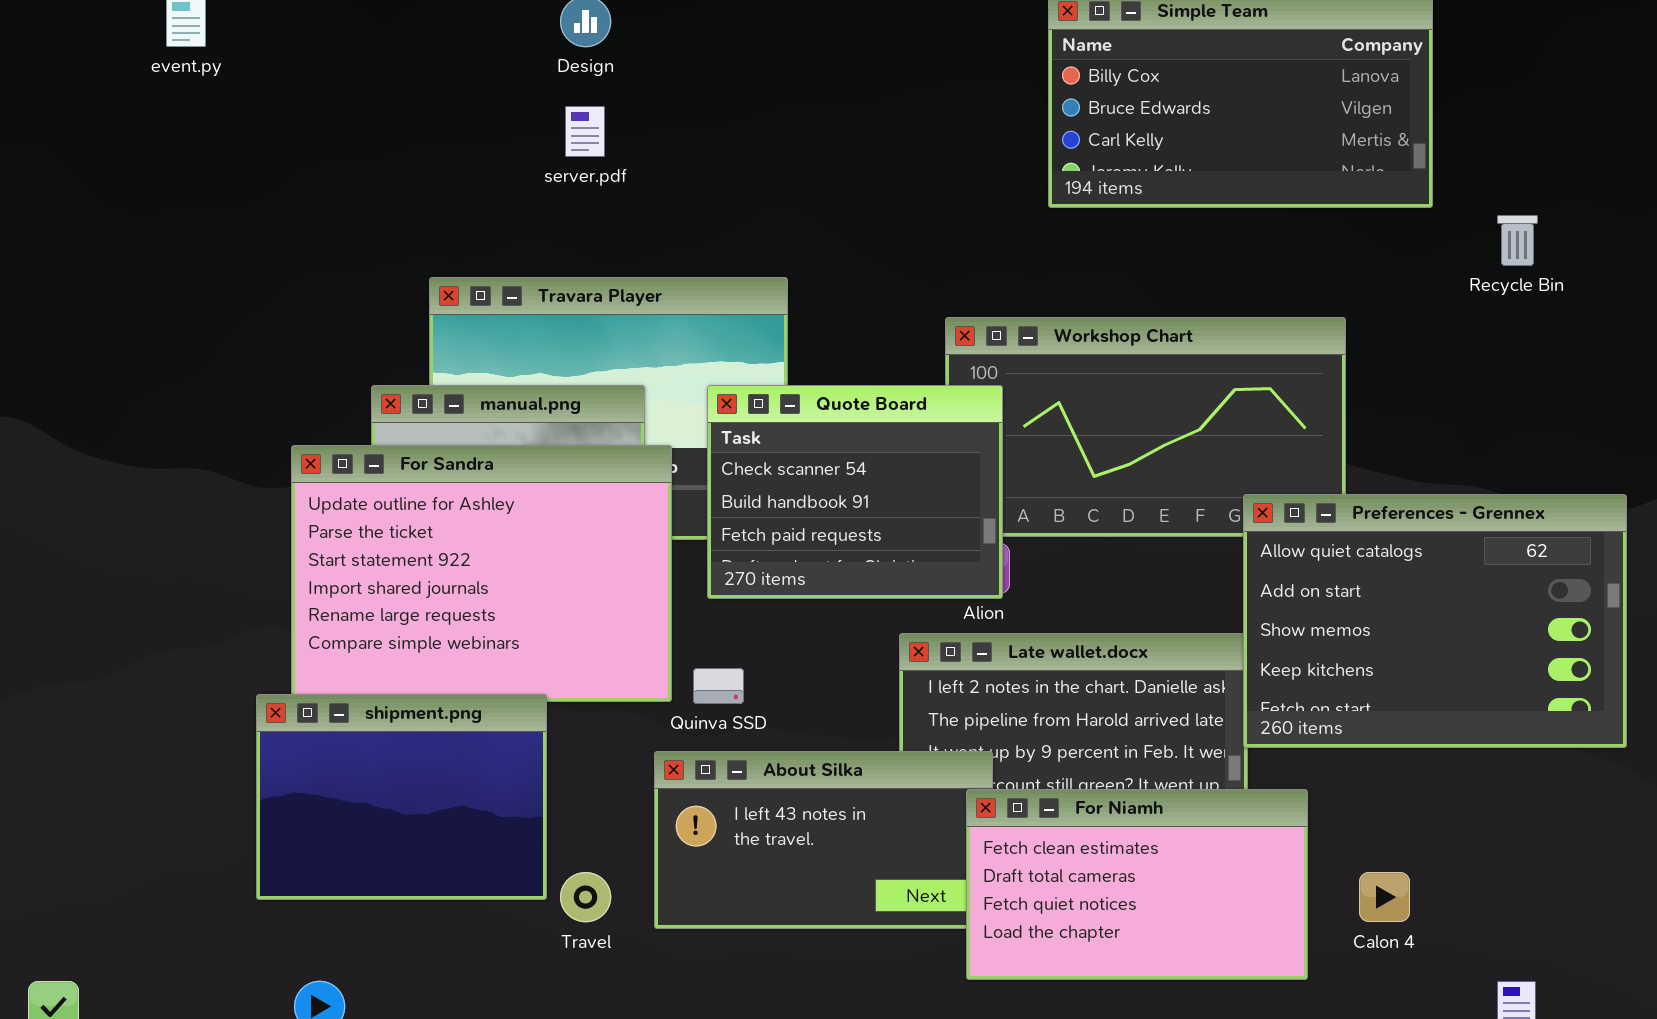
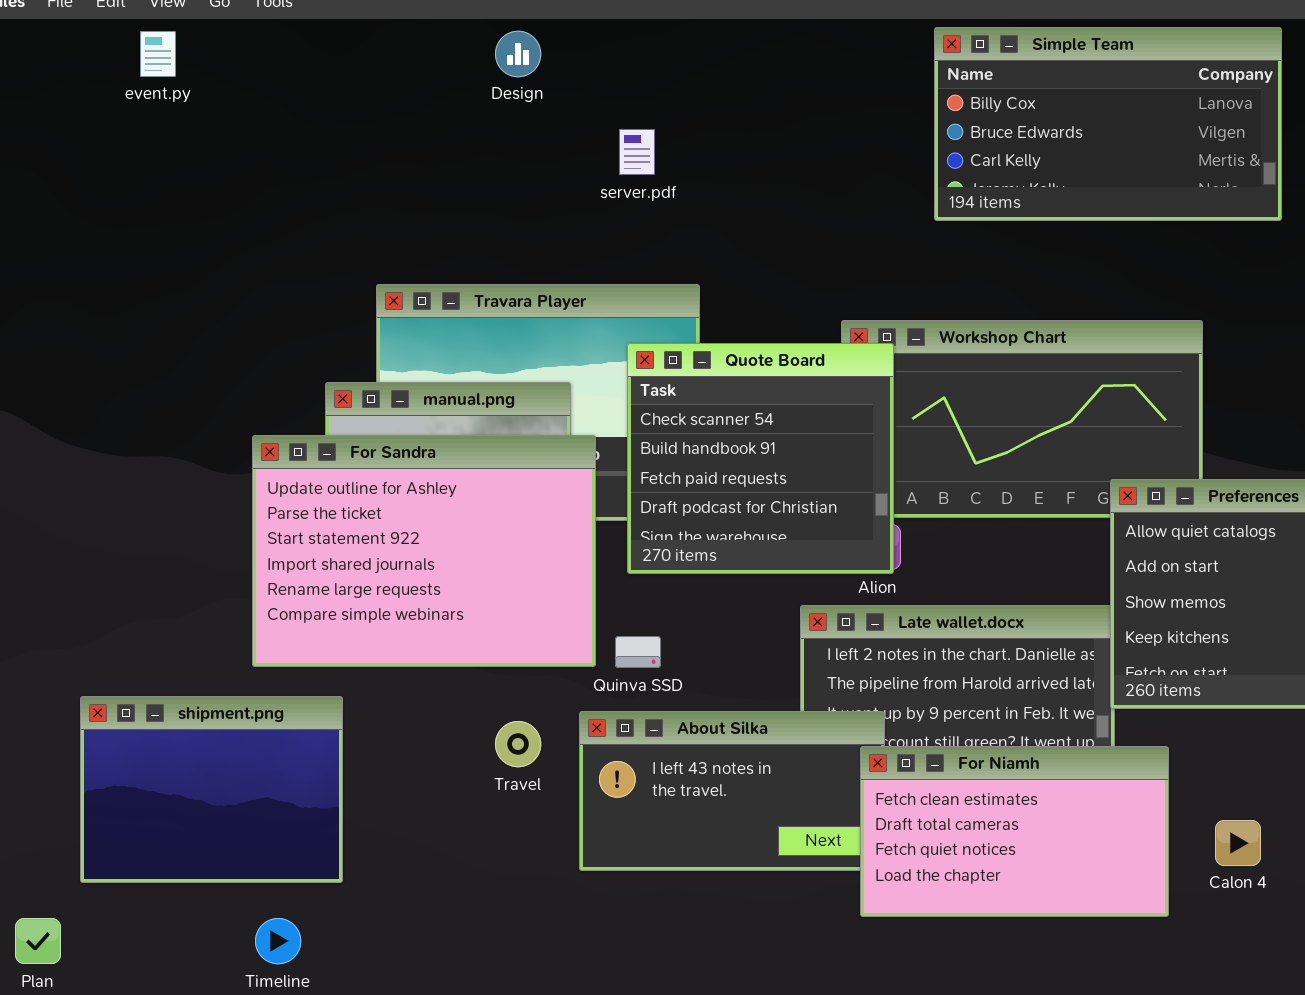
server.pdf: [565,106,605,157] -> [619,129,655,175], moved
Quote Board: [707,385,1003,599] -> [627,343,894,574], resized
shipment.png: [256,694,547,900] -> [80,696,343,883], moved
Travel: [560,872,611,922] -> [495,721,541,767], moved

